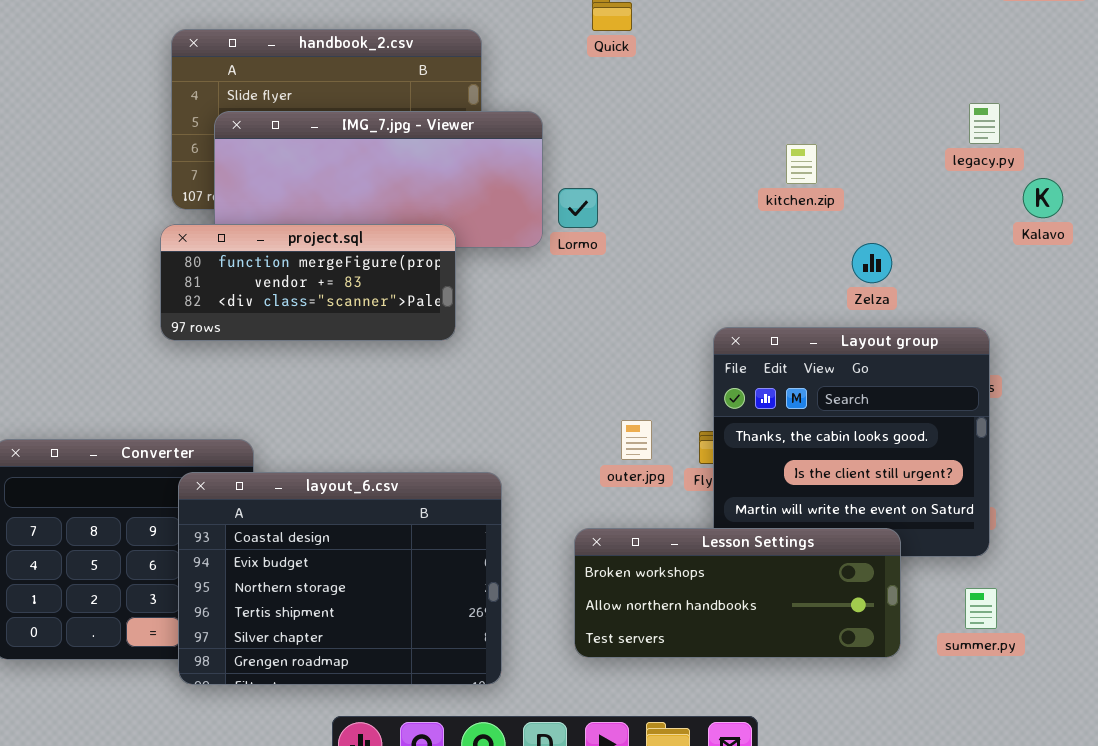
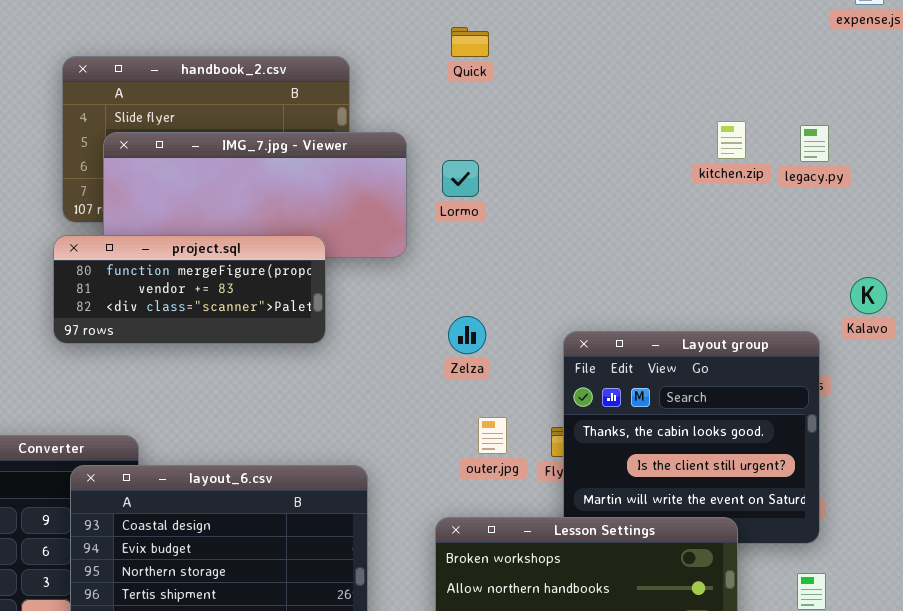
kitchen.zip: [786,144,817,184] -> [717,121,746,159], moved
Kalavo: [1023,178,1063,218] -> [850,277,887,314], moved
Lormo: [558,188,598,228] -> [442,160,479,197], moved
Zelza: [852,243,892,283] -> [448,316,486,354], moved

